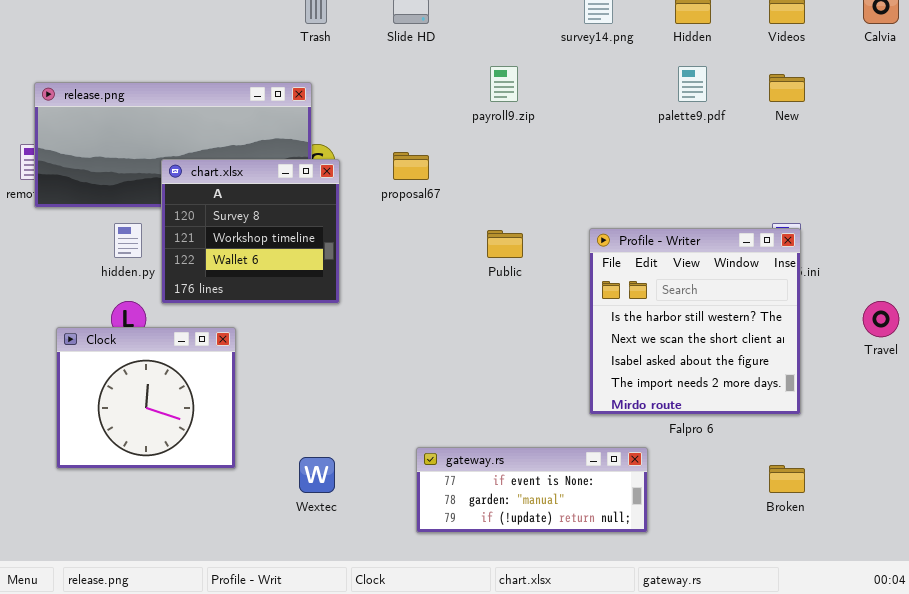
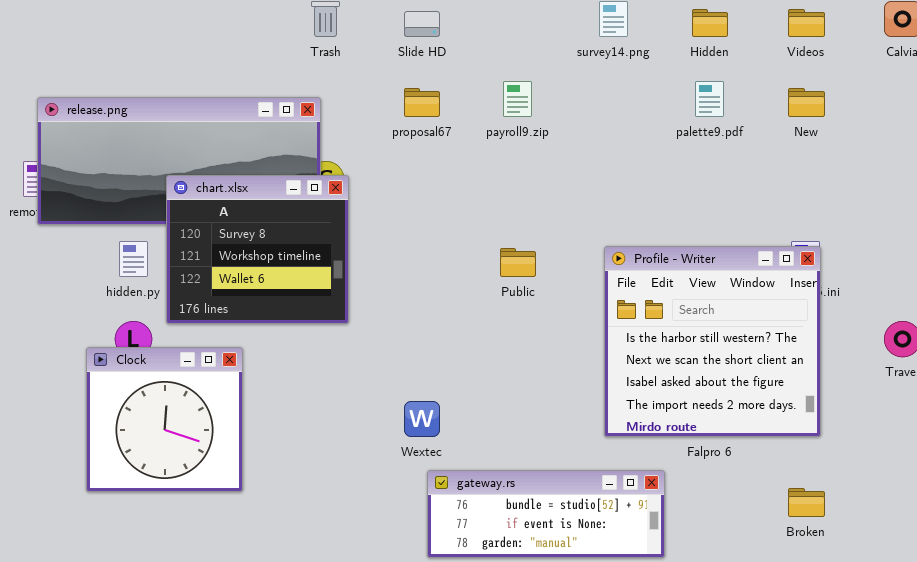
proposal67: [393,152,429,180] -> [404,88,440,117], moved
Clock: [56,327,236,469] -> [86,347,243,492], resized
gateway.rs: [416,447,648,533] -> [427,470,665,558], scrolled up 1 row
Wextec: [299,457,335,493] -> [404,401,440,437], moved

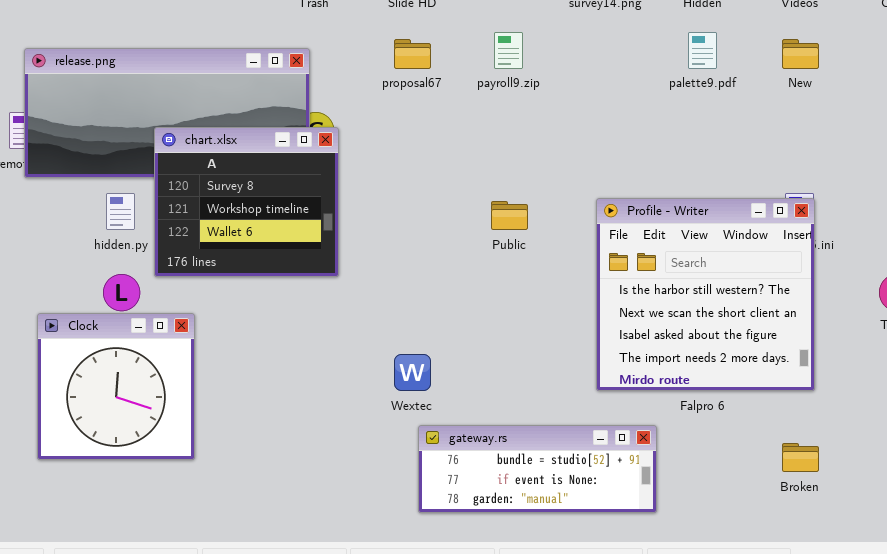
Clock: [86,347,243,492] -> [37,313,195,460], moved

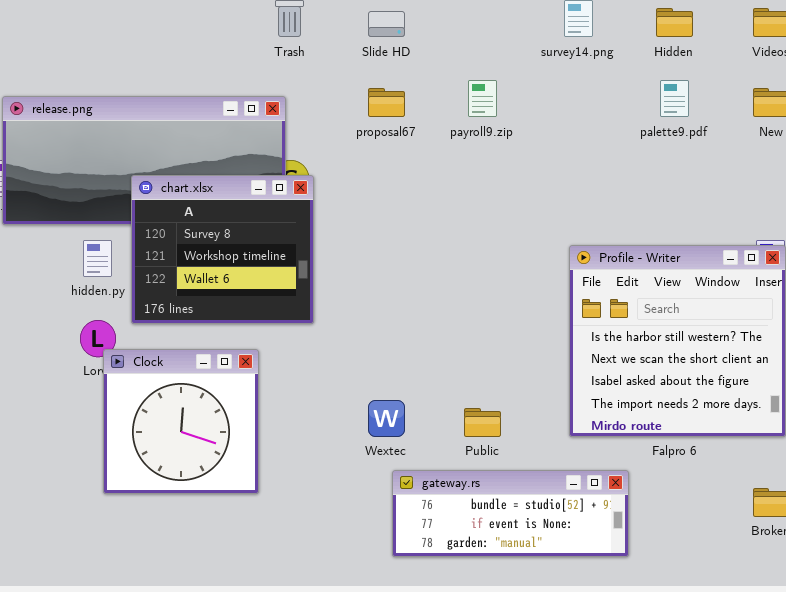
Public: [491,201,528,230] -> [464,408,501,437], moved
Clock: [37,313,195,460] -> [103,349,259,494], moved

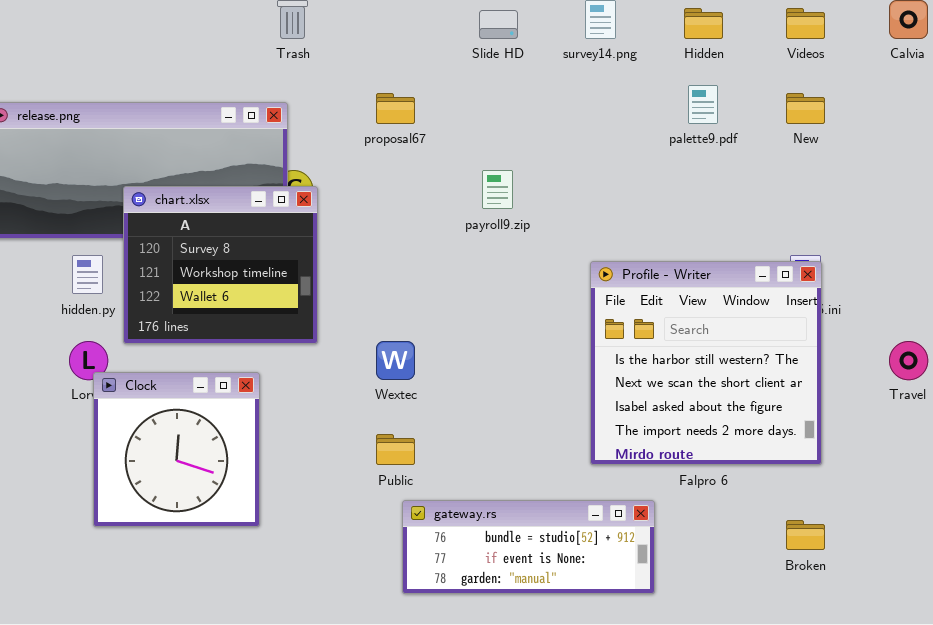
Slide HD: [368,11,405,37] -> [479,10,518,39], moved
payroll9.zip: [468,80,497,117] -> [482,170,513,209], moved
Wextec: [368,400,405,437] -> [376,341,415,380], moved
Public: [464,408,501,437] -> [376,434,415,465], moved

